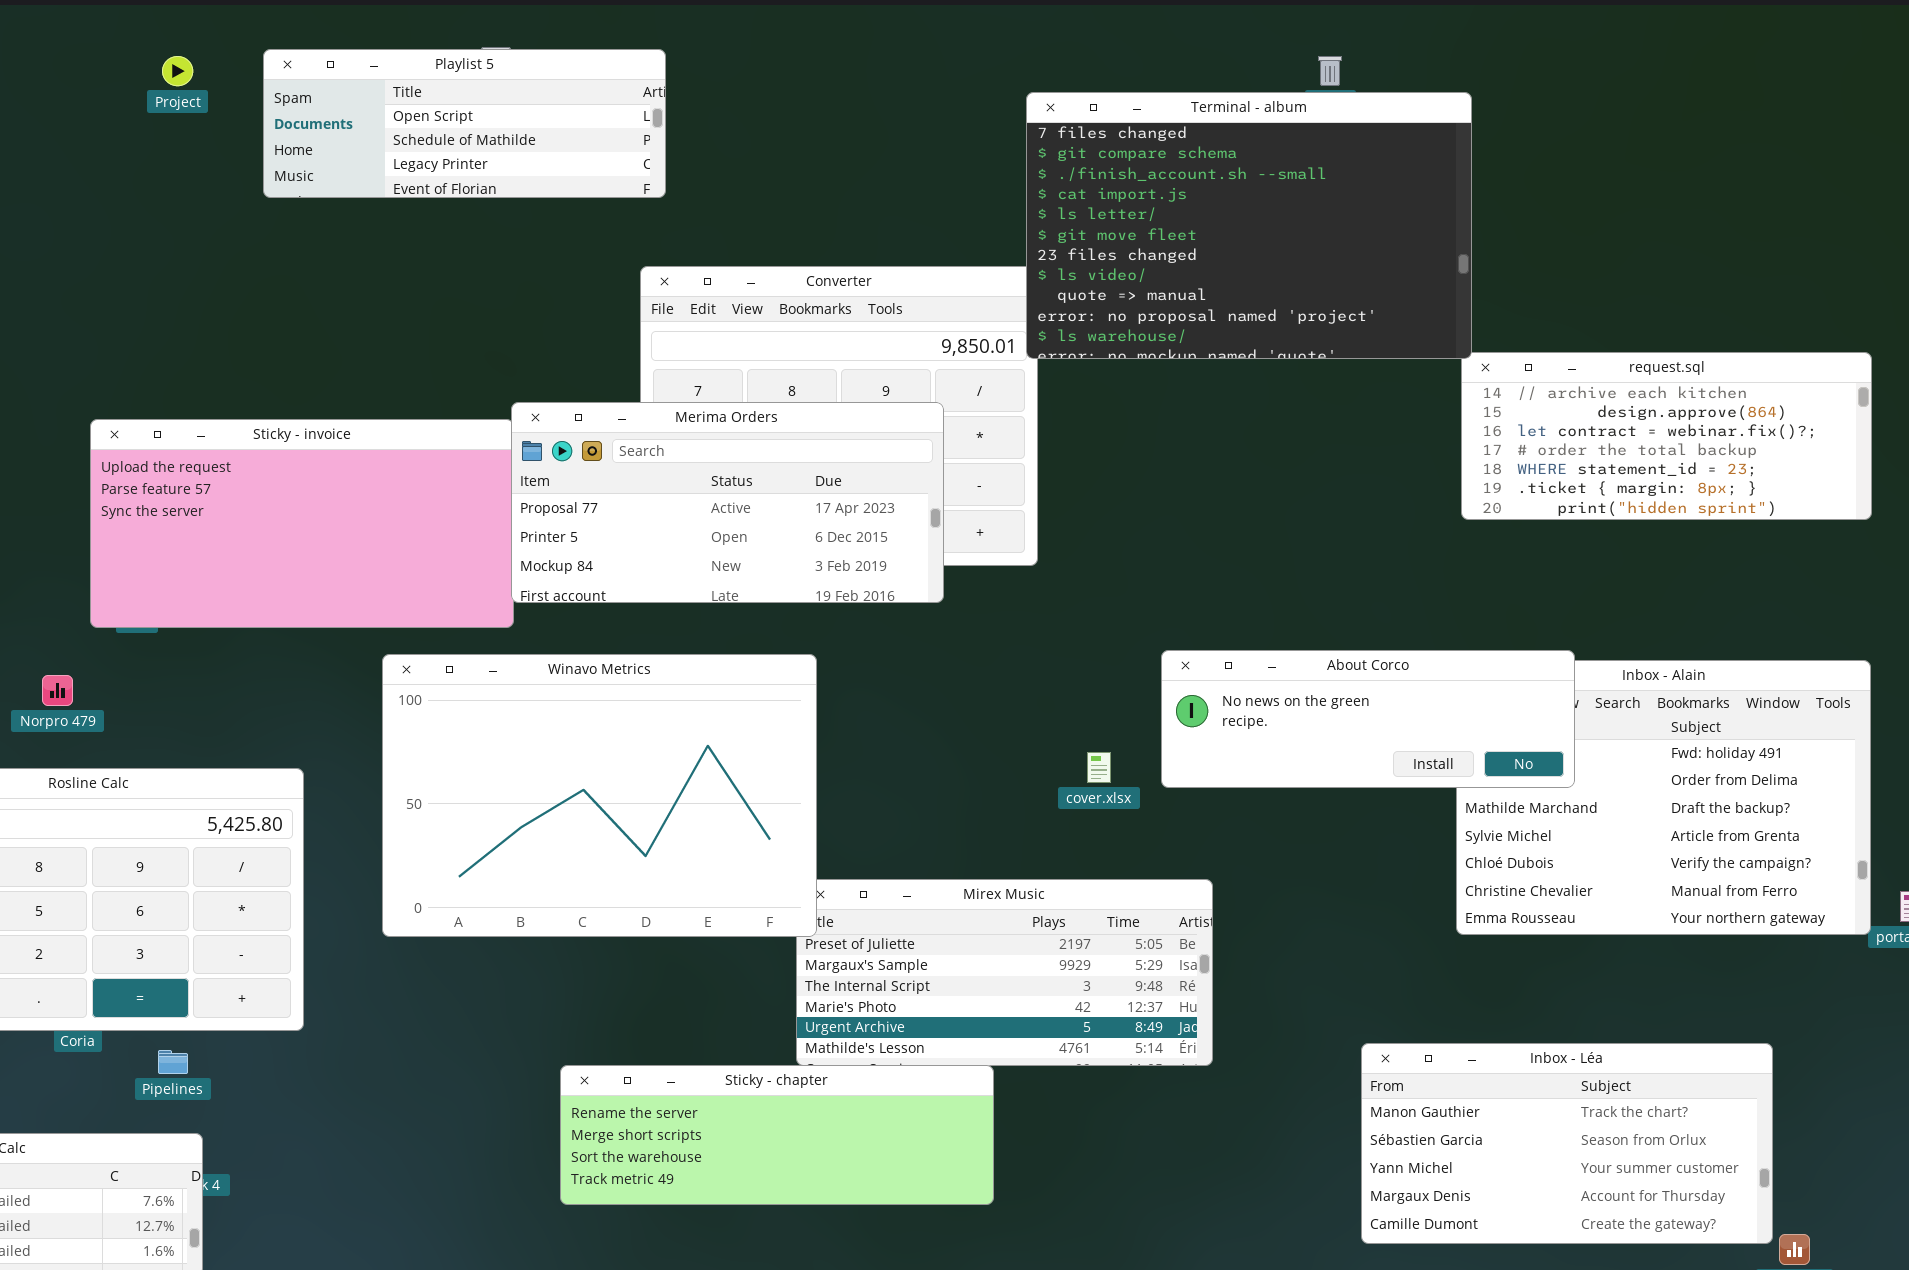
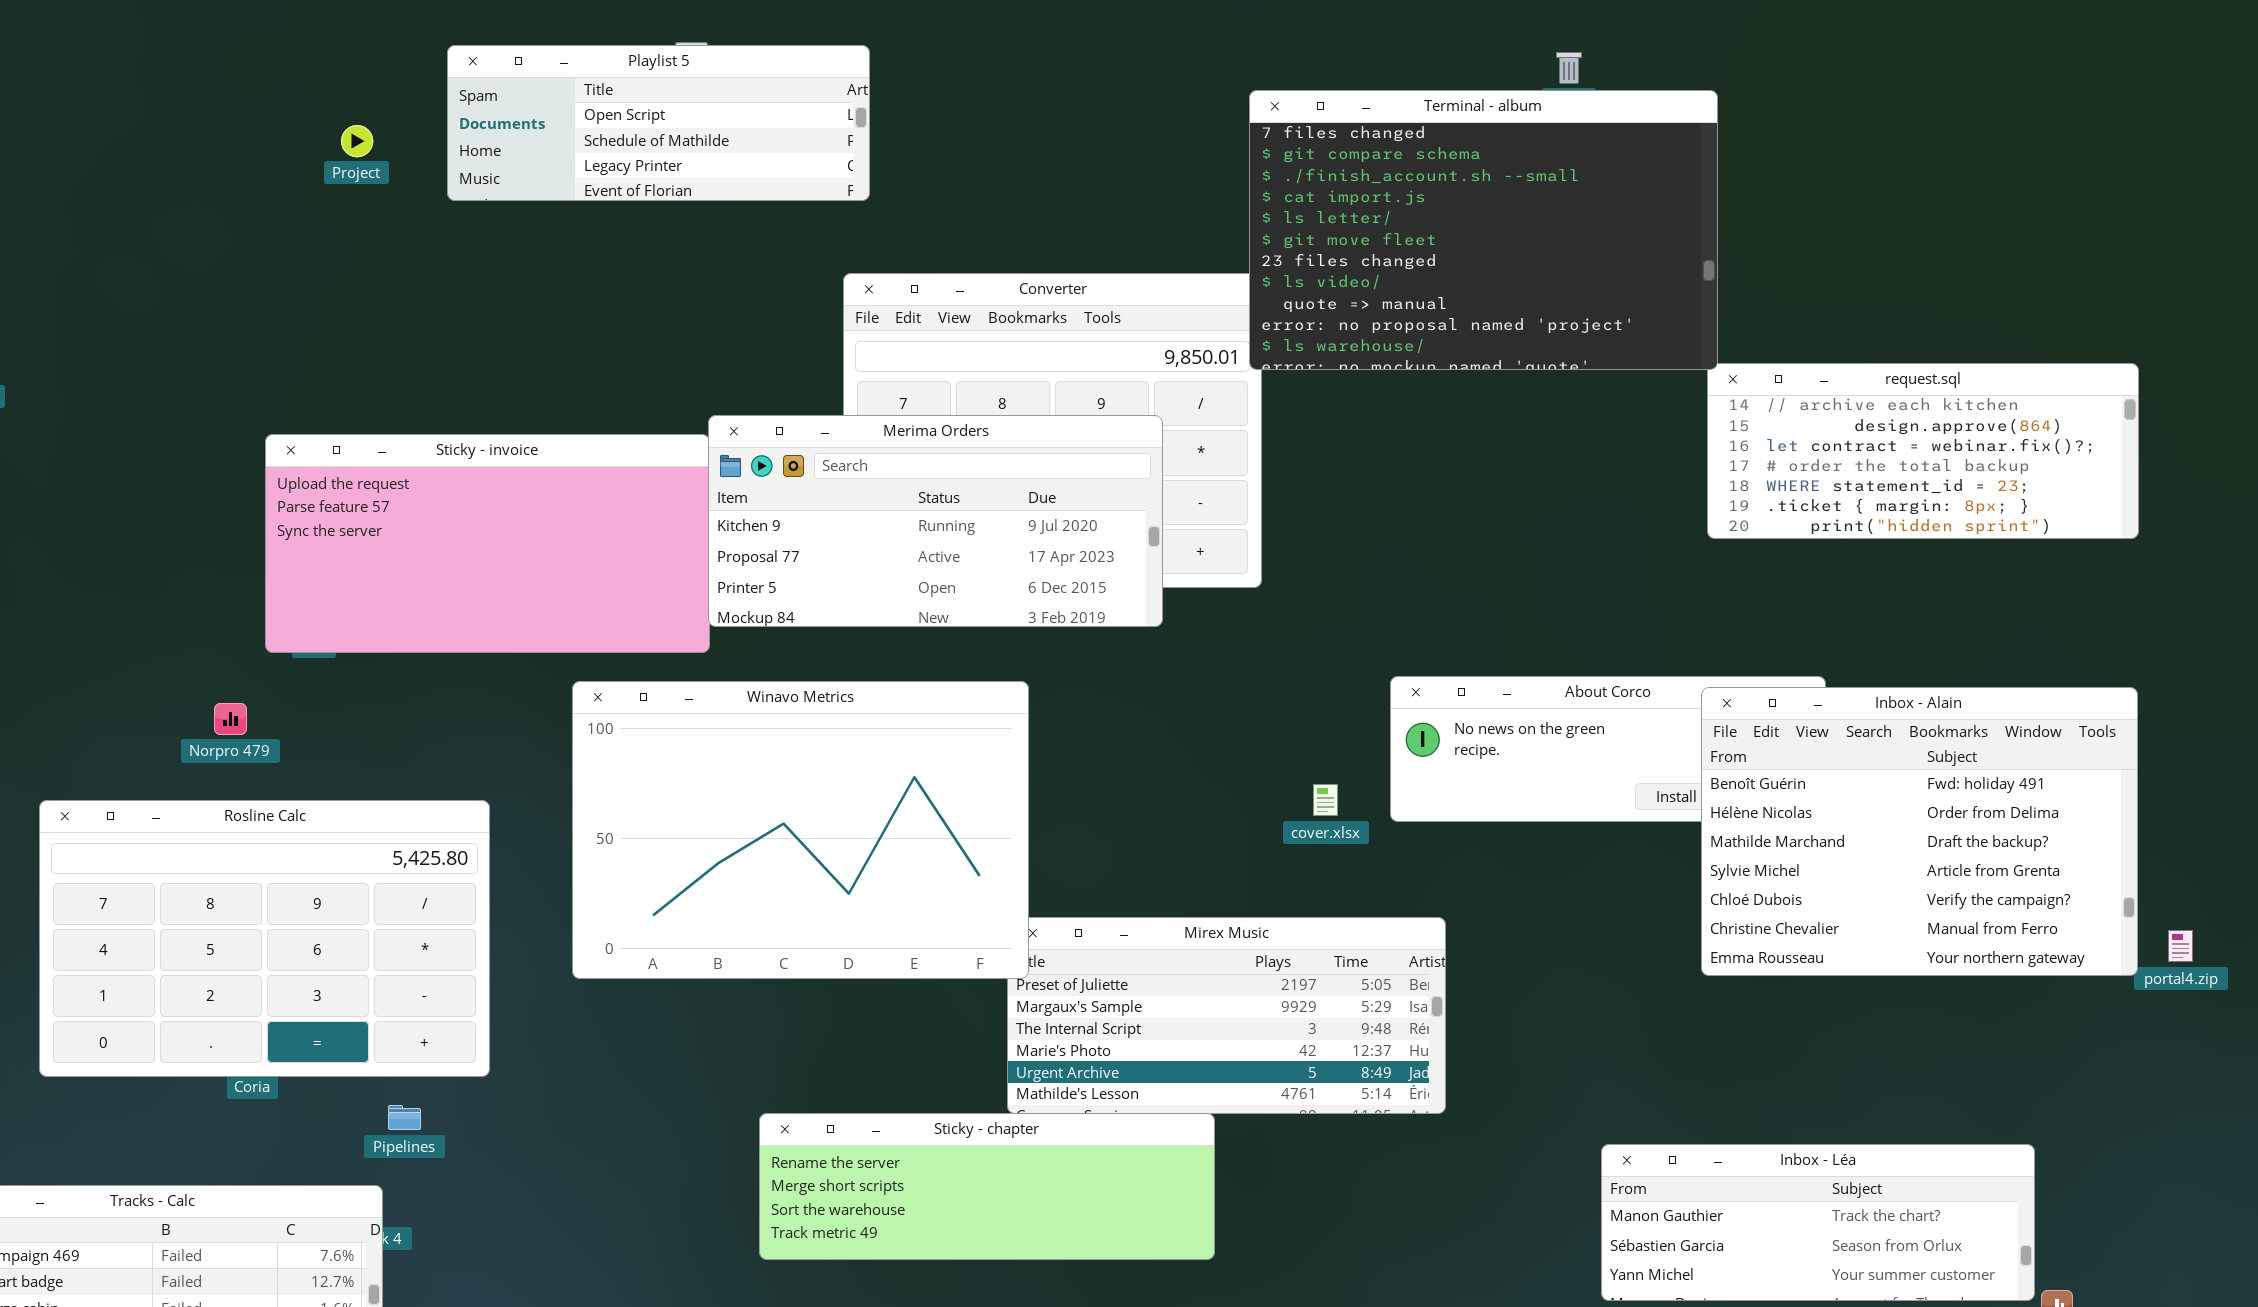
Project: [162,56,193,86] -> [341,125,373,157], moved
Merima Orders: [511,402,944,603] -> [708,415,1163,627], scrolled up 1 row
Inbox - Alain: [1456,660,1871,935] -> [1701,687,2138,976], raised
Inbox - Léa: [1361,1043,1773,1244] -> [1601,1144,2035,1301], resized
Pipelines: [158,1050,188,1074] -> [388,1105,421,1130], moved

